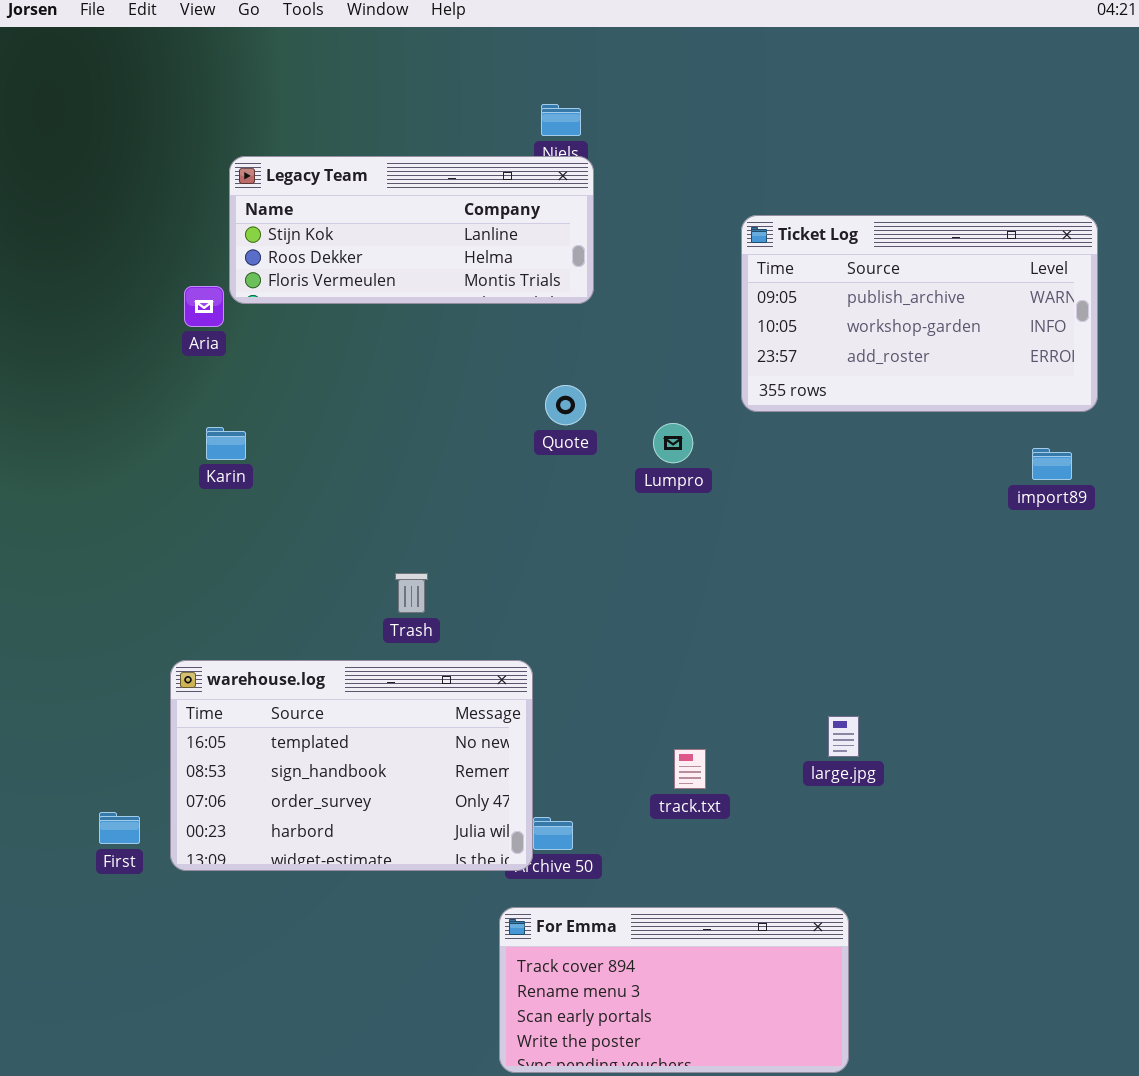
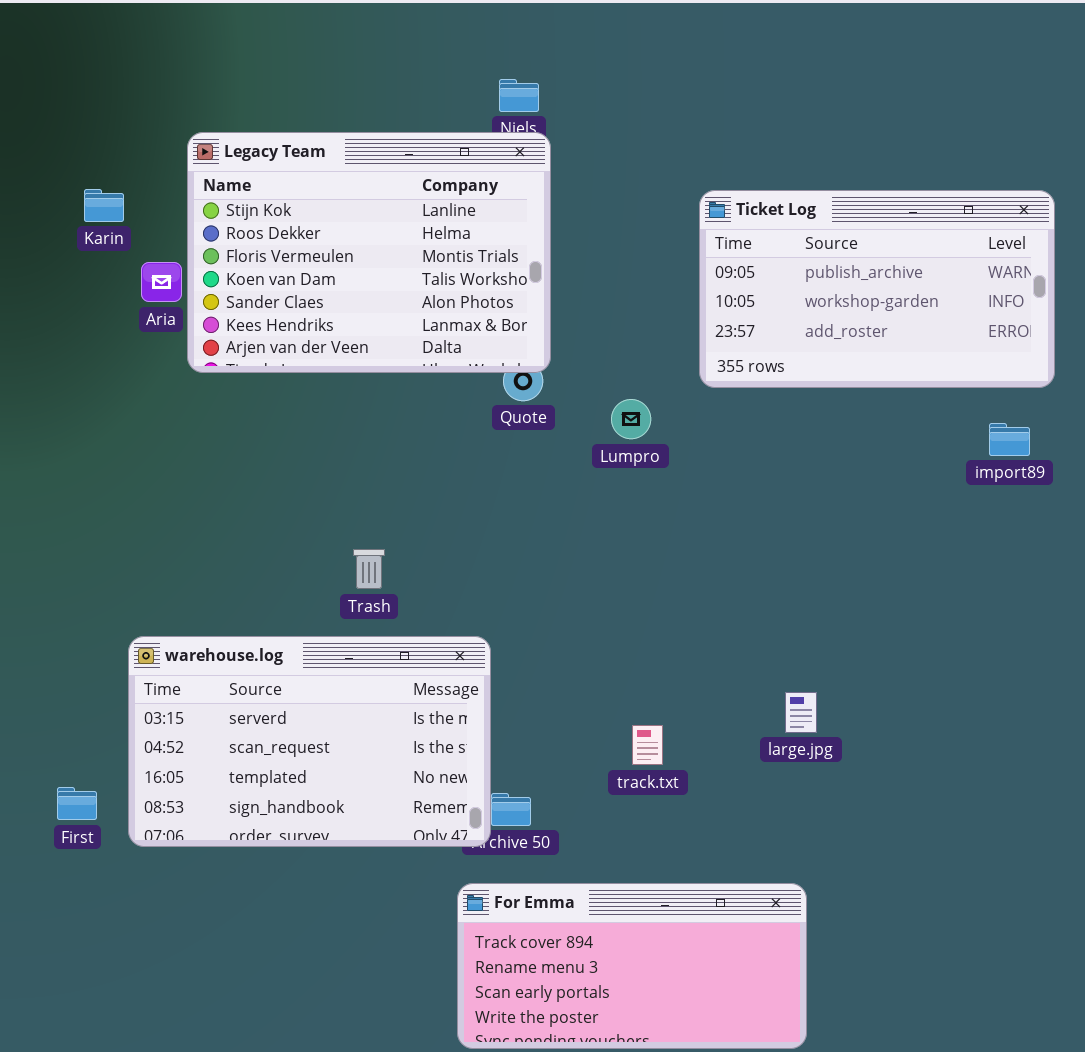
Legacy Team: [229,156,594,304] -> [187,132,551,373], resized
Karin: [206,427,246,460] -> [84,189,124,222], moved
warehouse.log: [170,660,533,871] -> [128,636,491,847], scrolled up 2 rows

